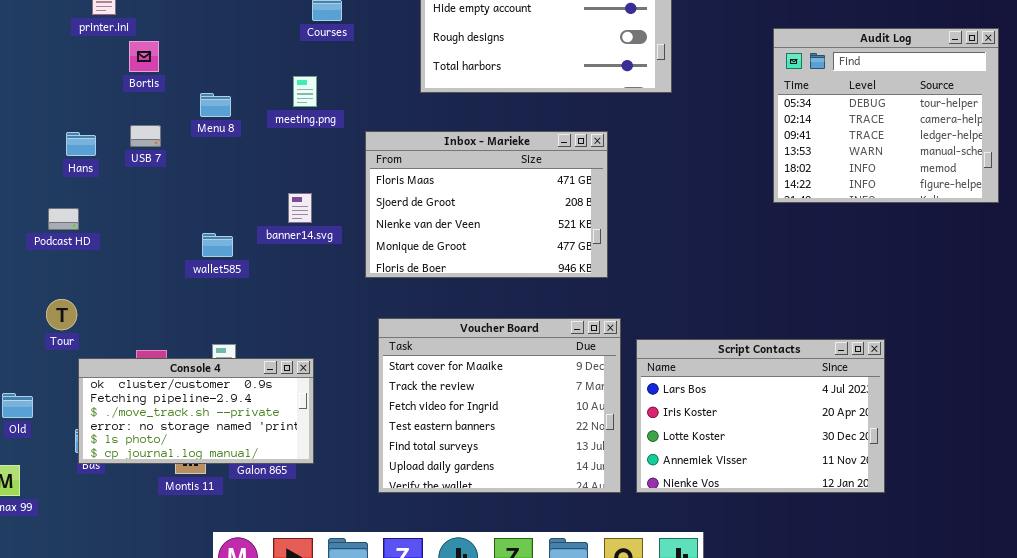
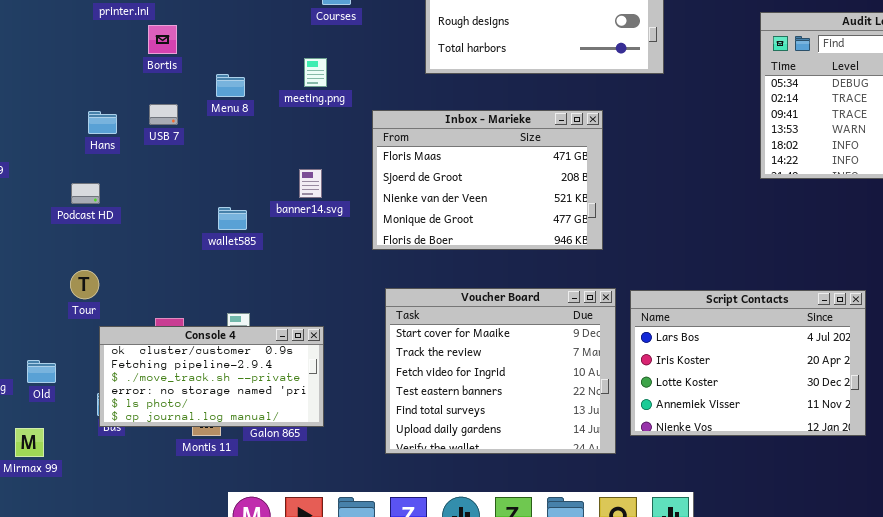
Script Contacts: [636,339,885,493] -> [630,290,866,436], moved

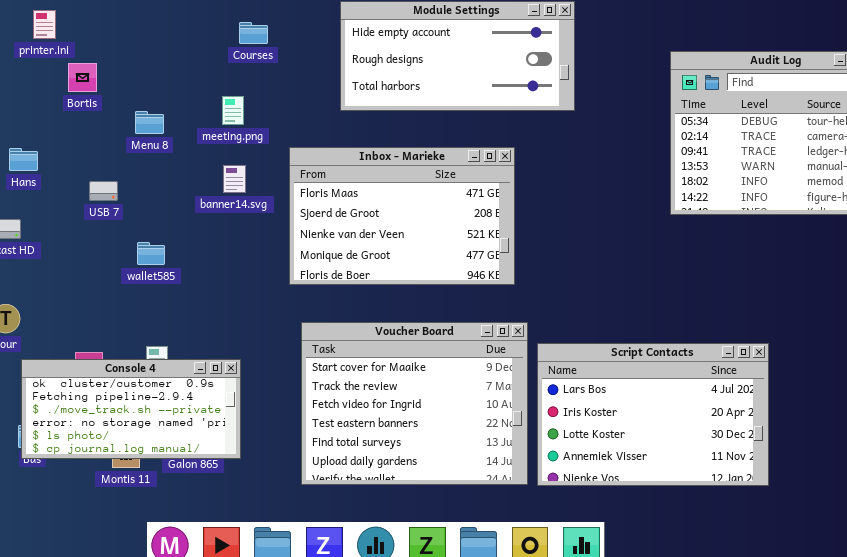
USB 7: [149,104,178,125] -> [89,181,118,201], moved
banner14.svg: [299,169,322,198] -> [223,165,246,193], moved
Script Contacts: [630,290,866,436] -> [537,343,769,486], moved

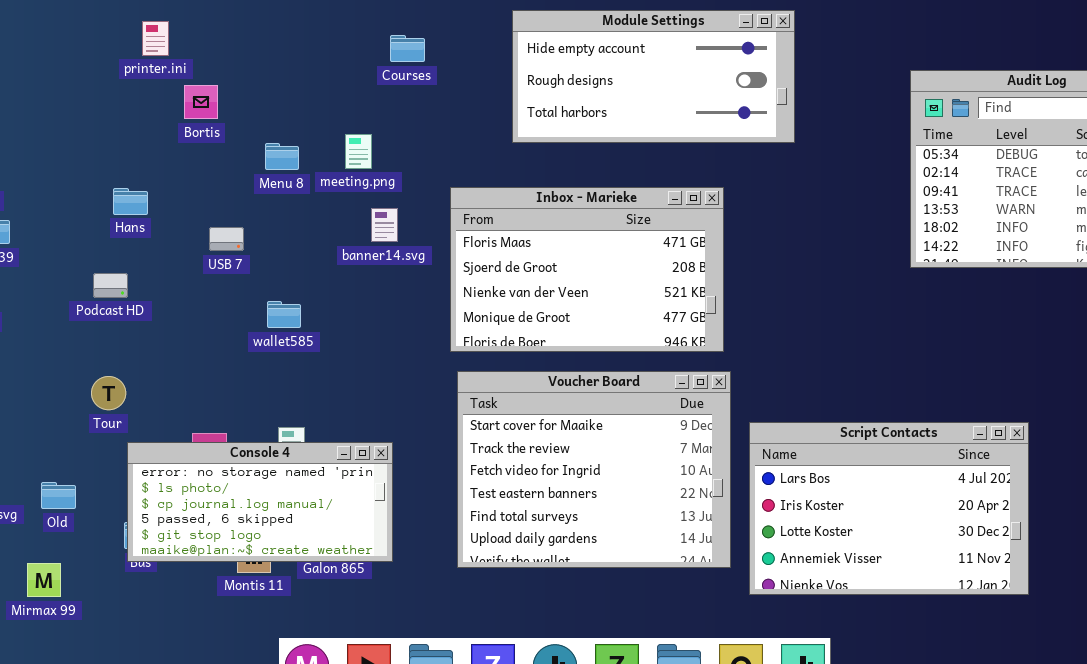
meeting.png: [222,96,244,125] -> [345,134,372,169], moved
Voucher Board: [301,322,528,485] -> [457,371,731,568], moved
Console 4: [21,359,241,459] -> [127,442,393,562], scrolled down 3 rows

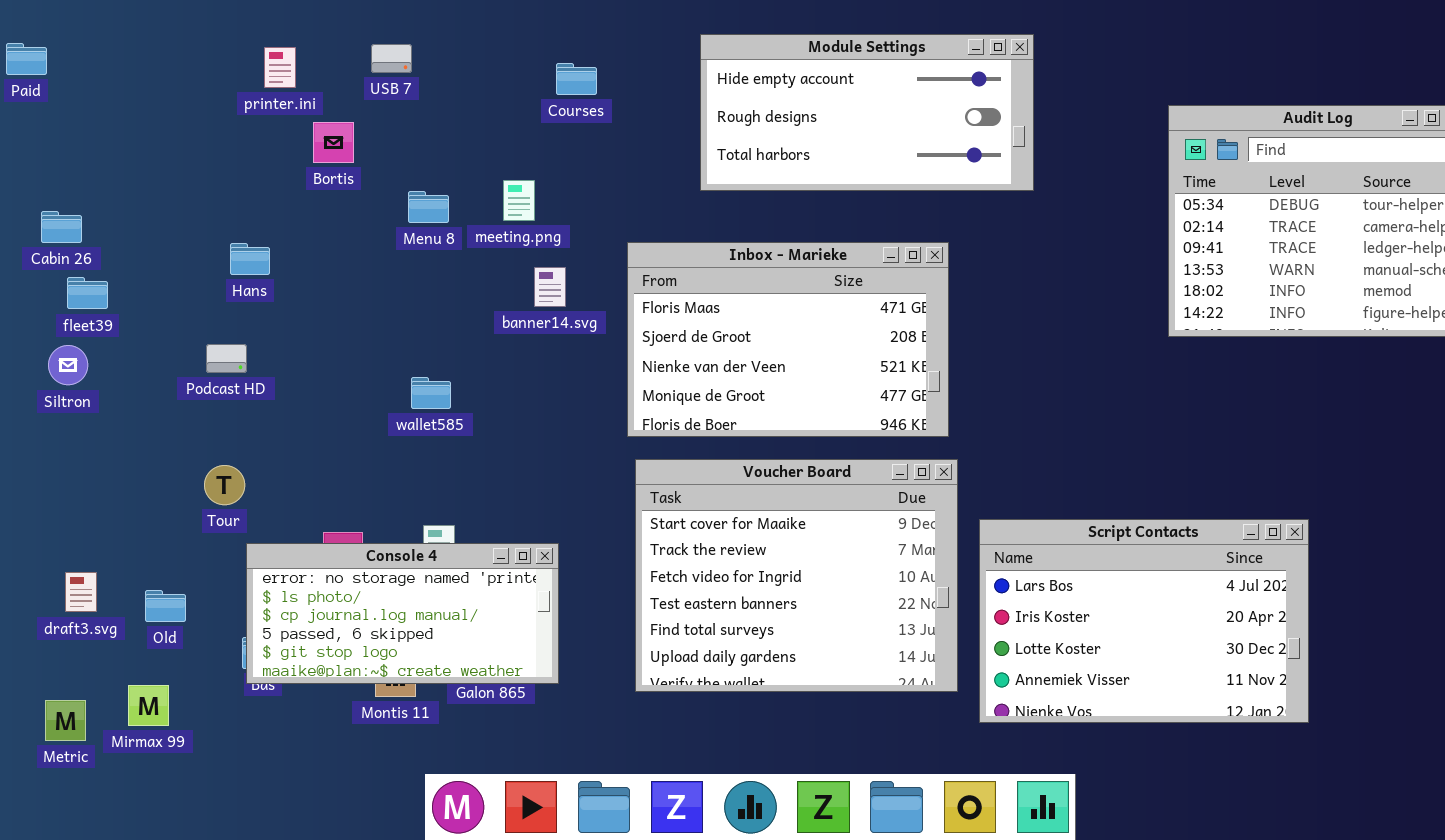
USB 7: [209,227,244,251] -> [371,44,412,73], moved

